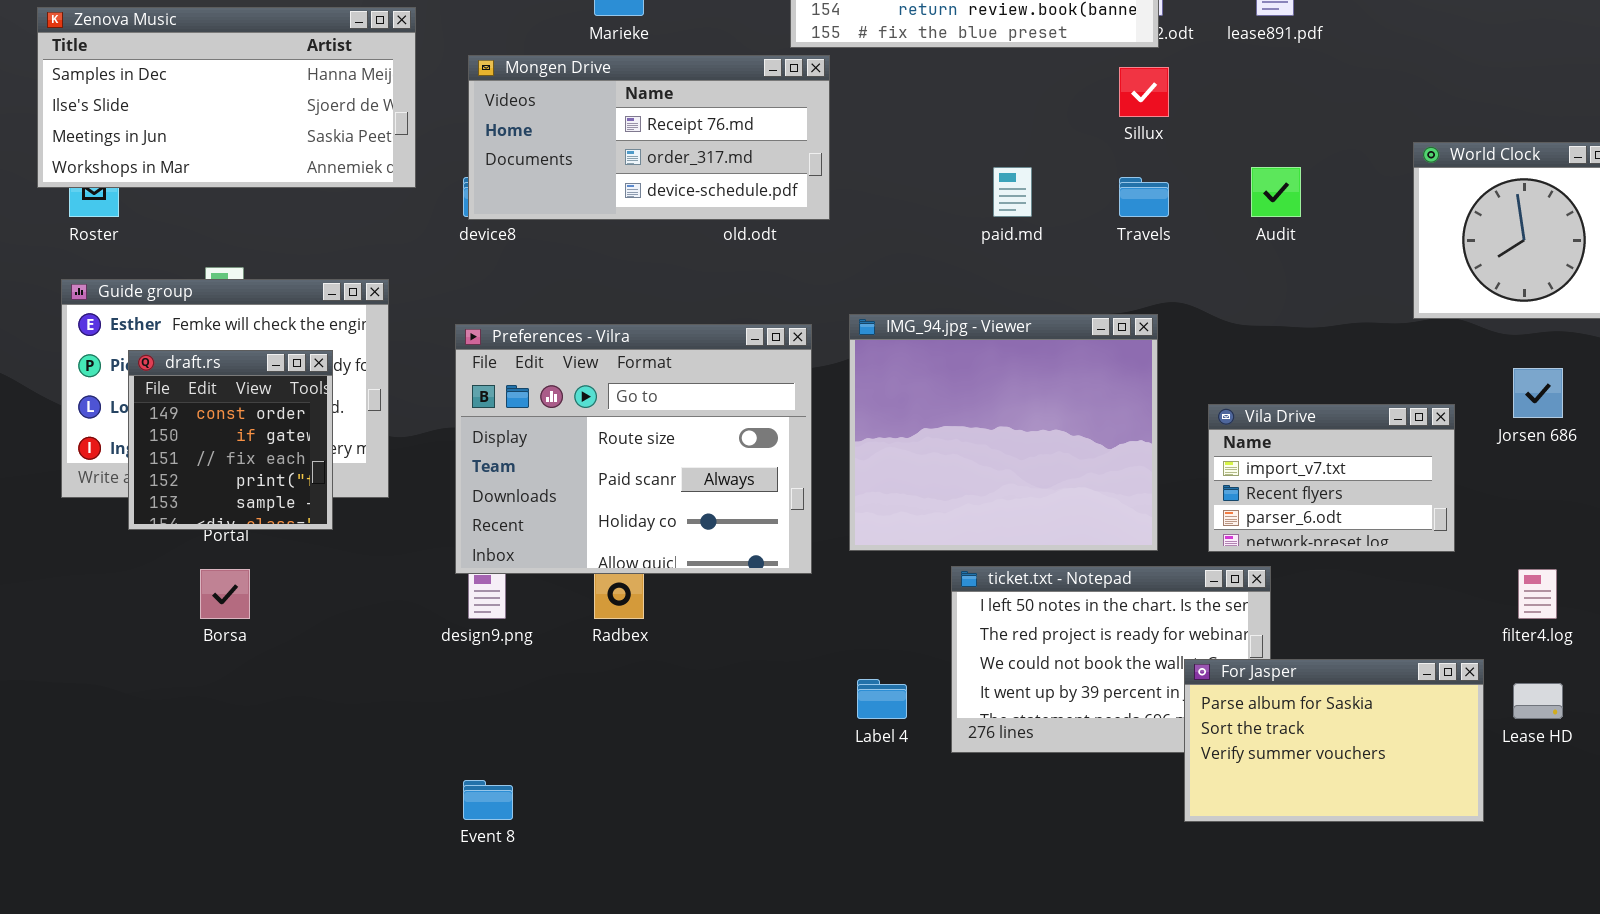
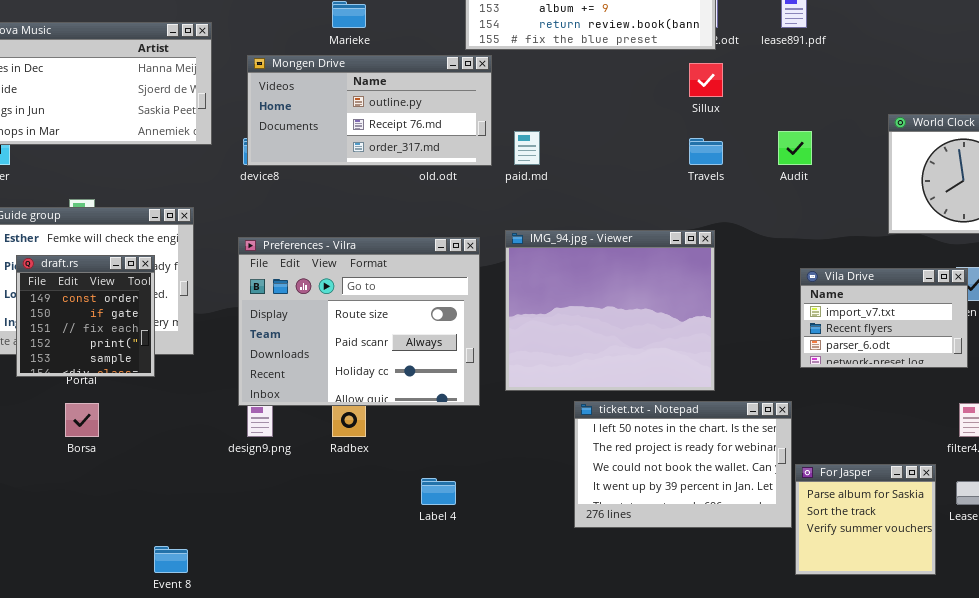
Mongen Drive: [468,55,830,220] -> [247,55,492,166], scrolled up 1 row
paid.md: [993,167,1032,217] -> [514,131,540,165], moved
Vila Drive: [1208,404,1455,552] -> [800,268,968,368], moved
For Jasper: [1184,659,1484,822] -> [795,464,936,575], resized
Label 4: [857,679,907,719] -> [421,478,456,505], moved
Event 8: [463,780,513,820] -> [154,546,188,573], moved

